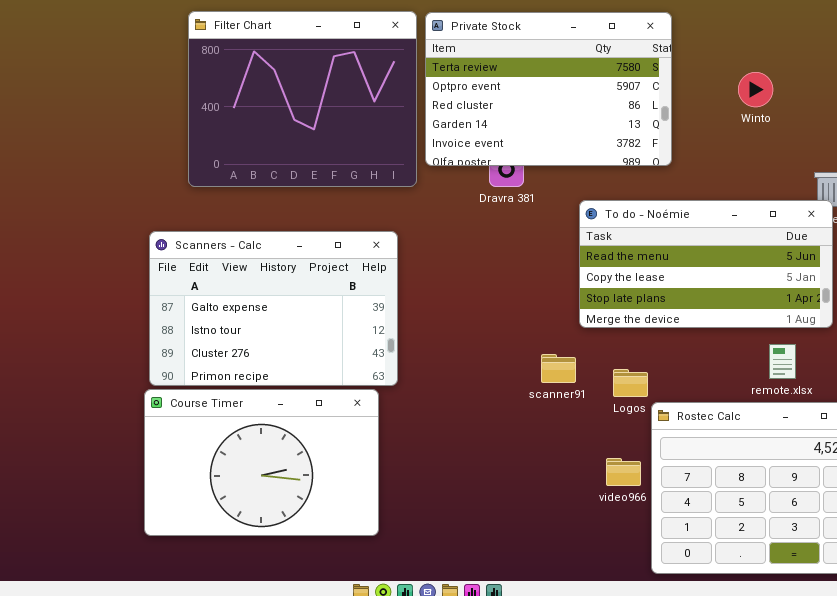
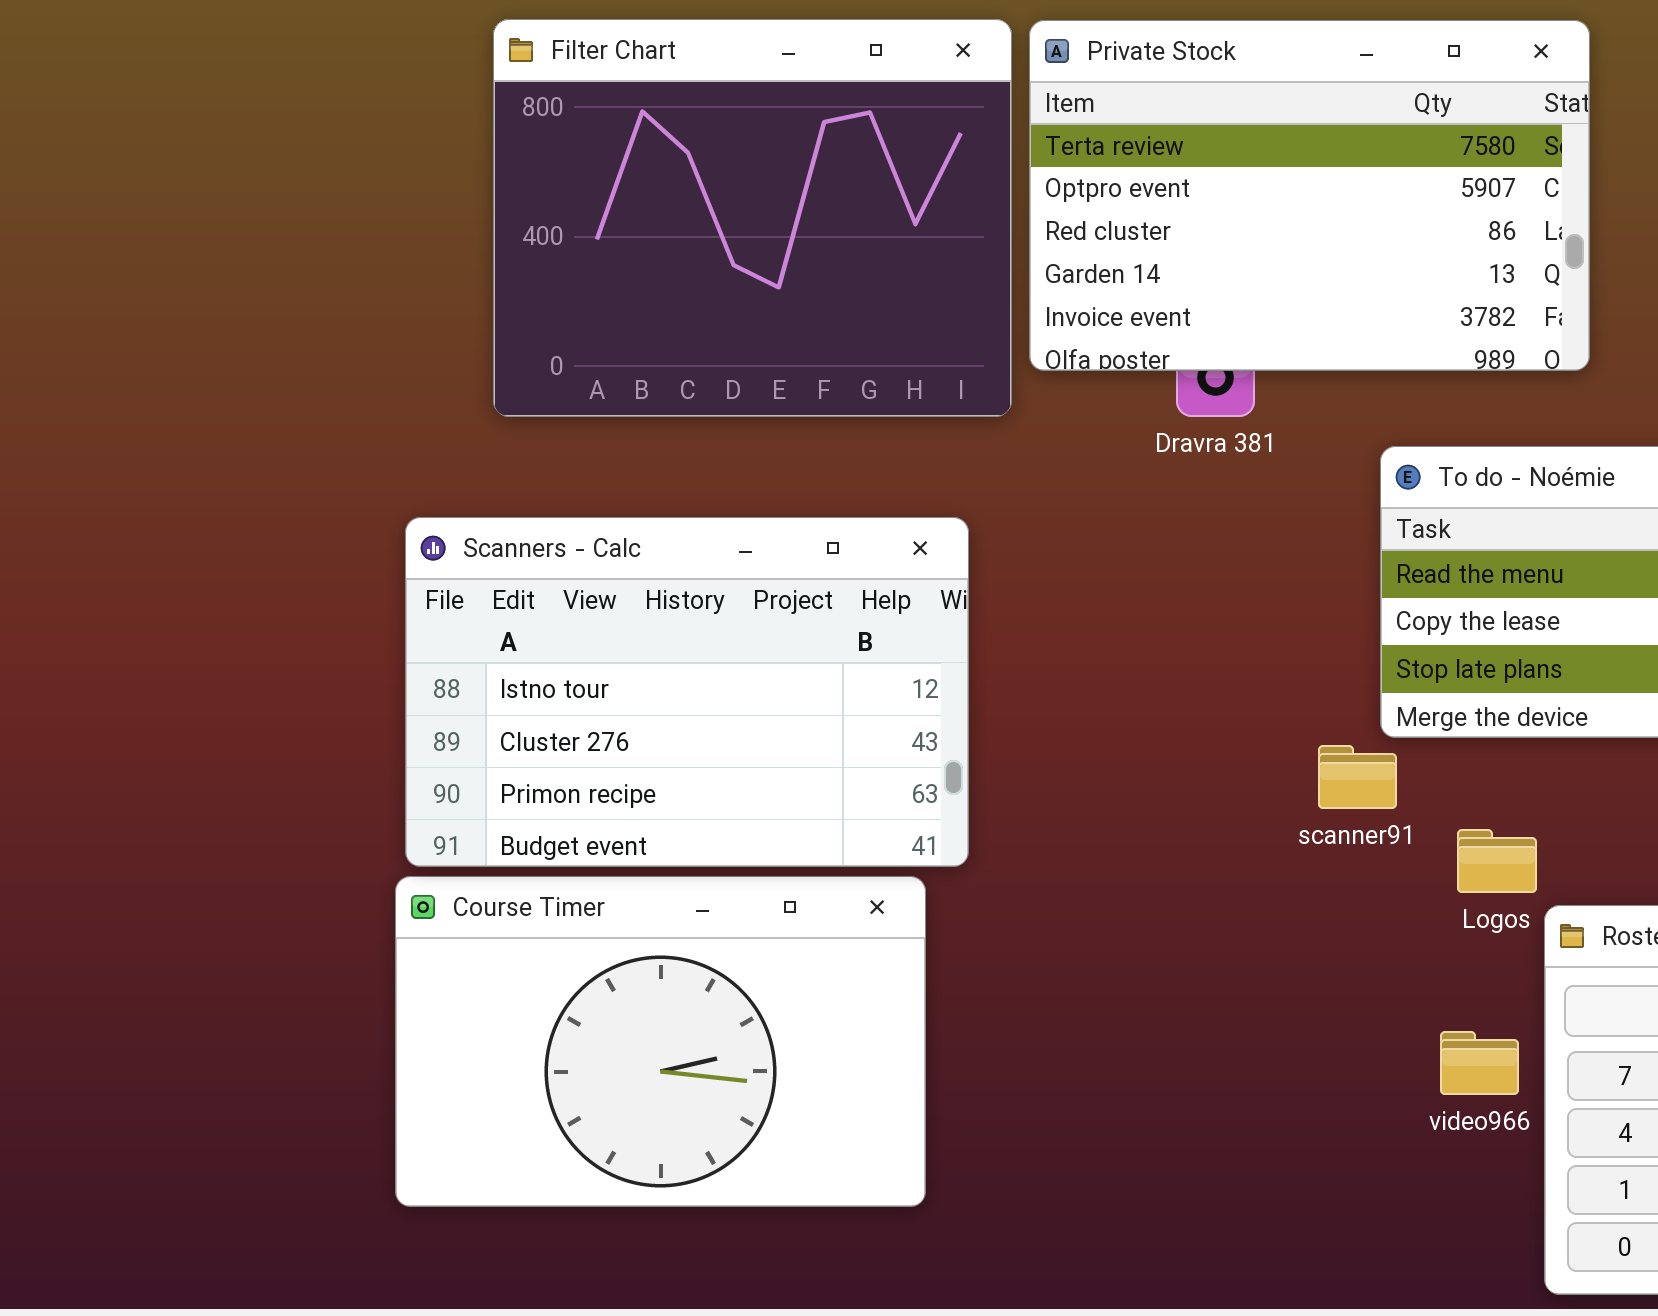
Scanners - Calc: [149,231,398,386] -> [405,517,969,867], scrolled down 1 row
scanner91: [541,354,576,383] -> [1318,745,1397,809], moved

